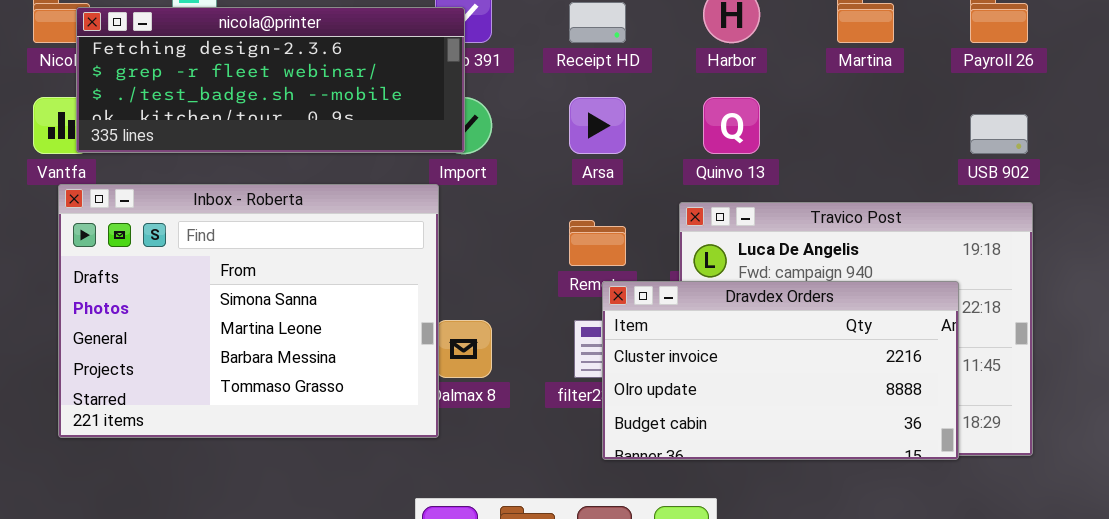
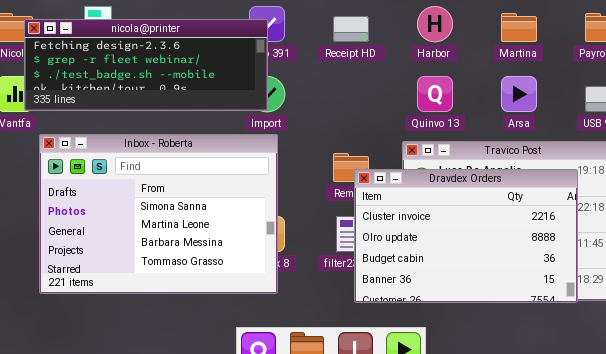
Arsa: [569,97,626,154] -> [501,76,537,112], moved
Inbox - Roberta: [58,184,439,438] -> [39,134,278,294], moved
Dravdex Orders: [602,281,959,460] -> [354,169,578,303], resized

